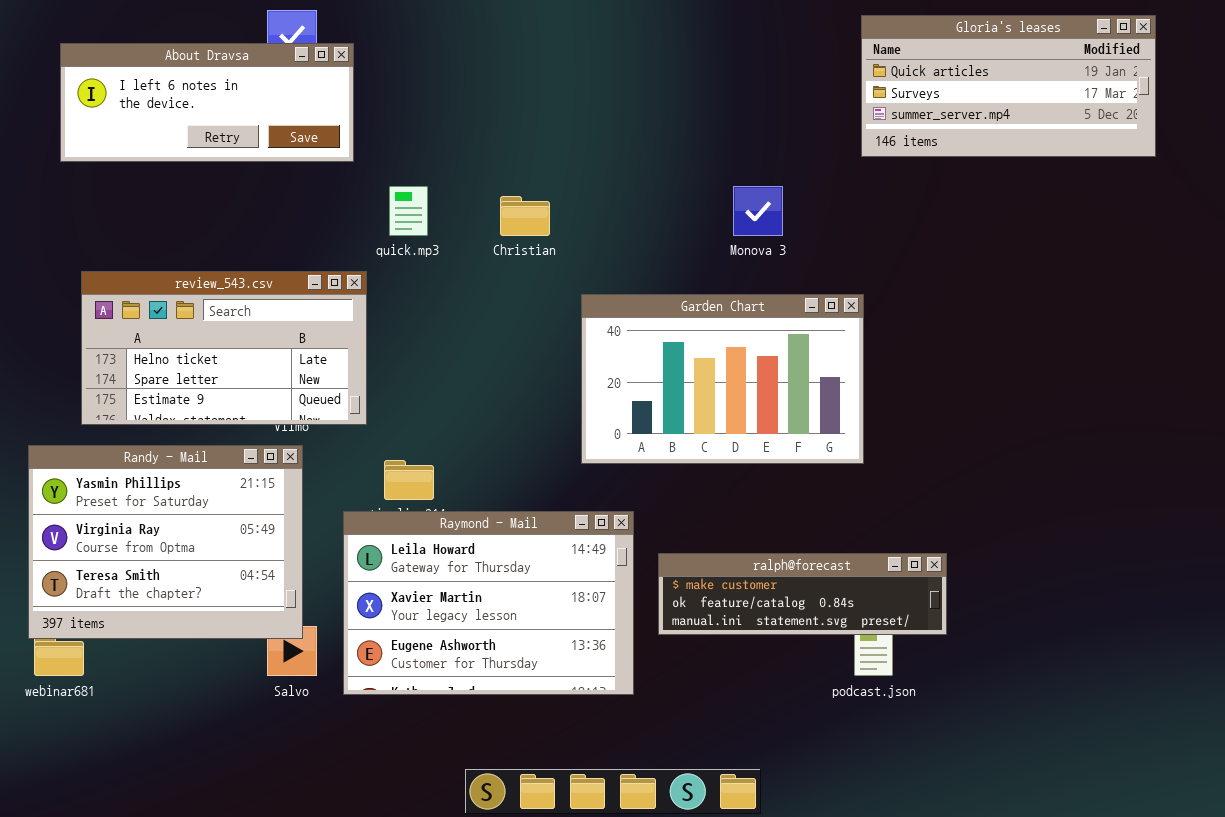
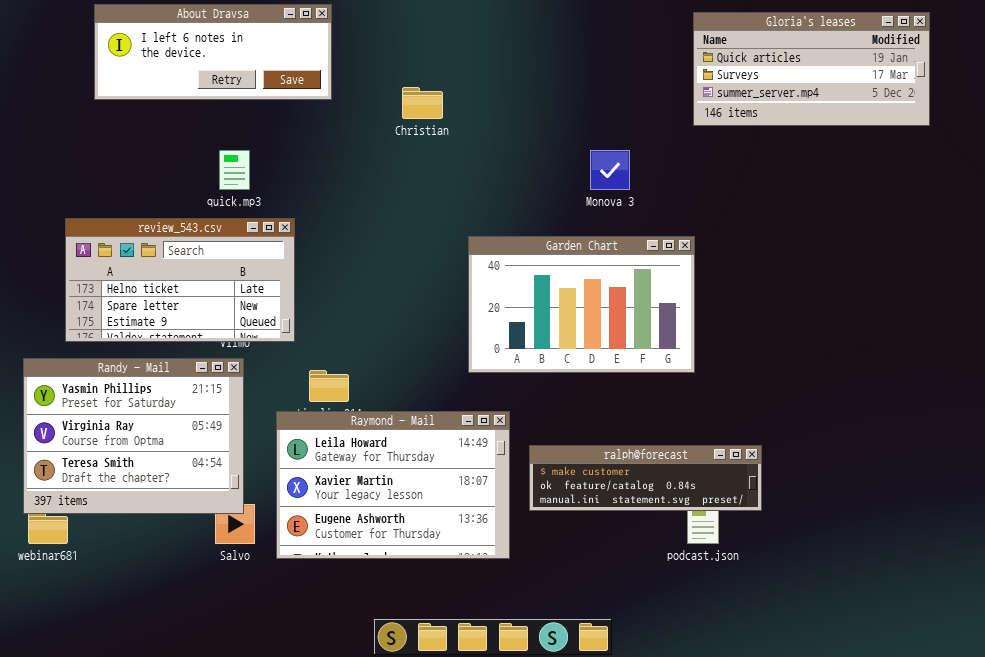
About Dravsa: [60,43,354,162] -> [94,4,332,100], moved
quick.mp3: [389,186,428,236] -> [219,150,250,190], moved
Christian: [500,196,550,236] -> [402,87,443,119], moved

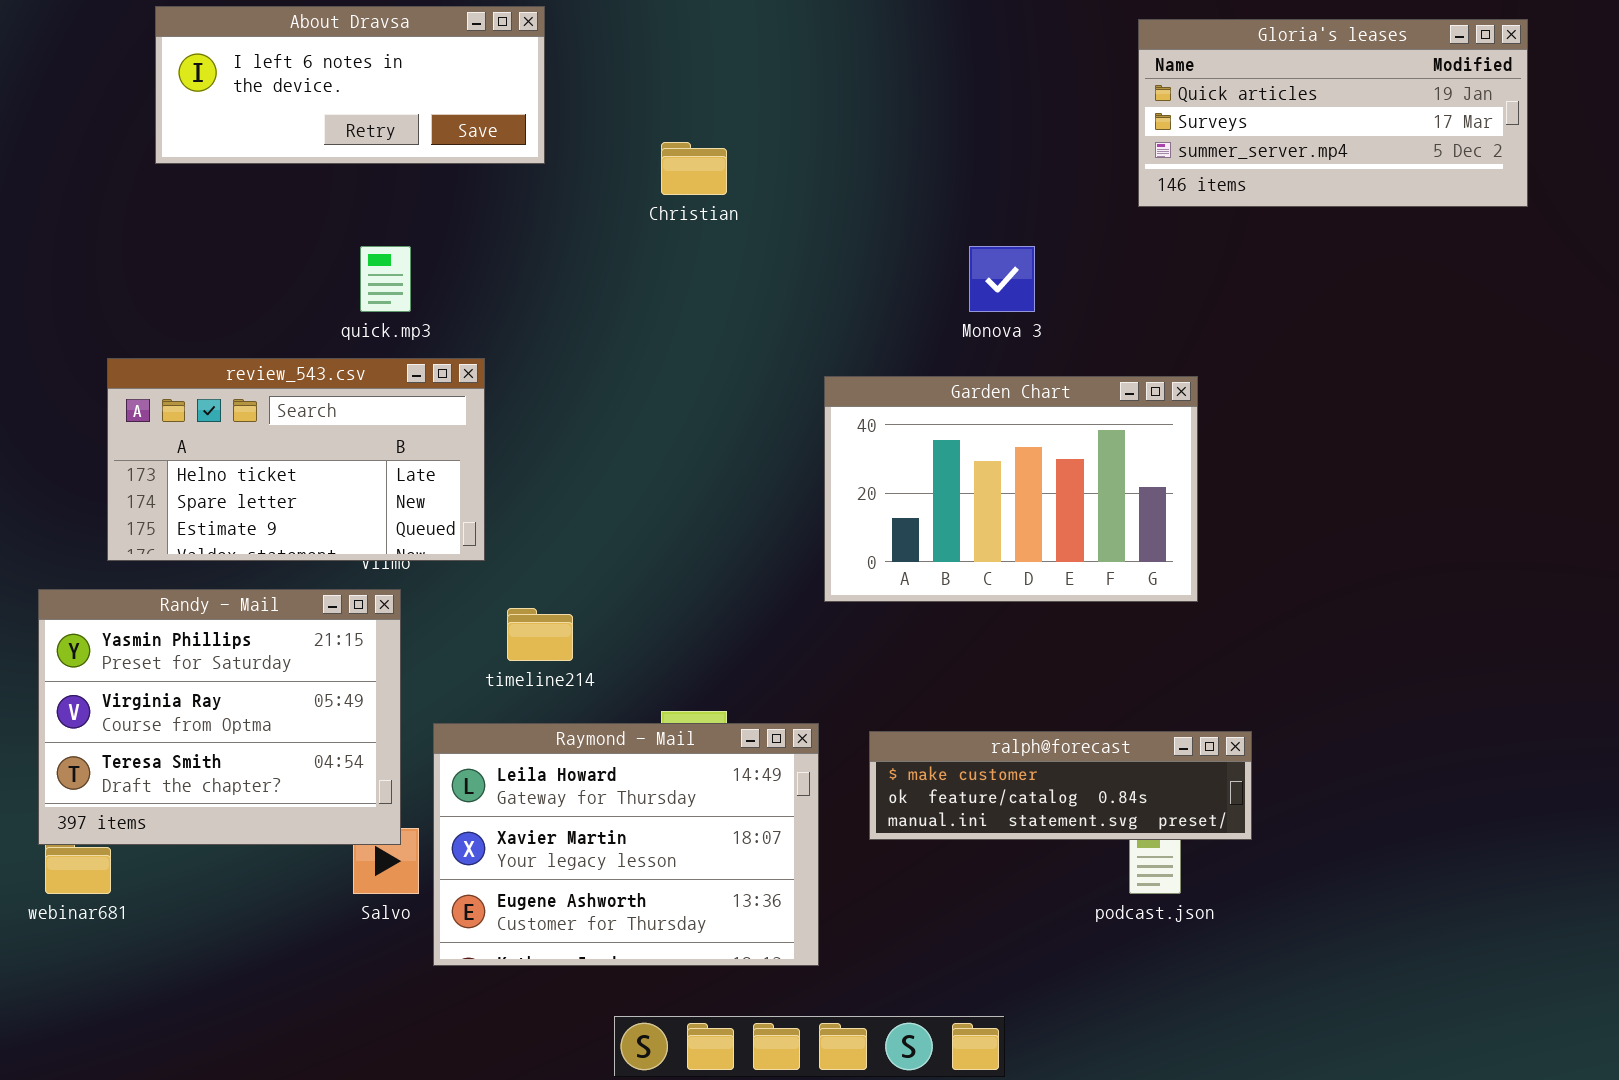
Garden Chart: [468,236,695,373] -> [824,376,1198,602], moved
Raymond - Mail: [276,411,510,559] -> [433,723,819,966], moved

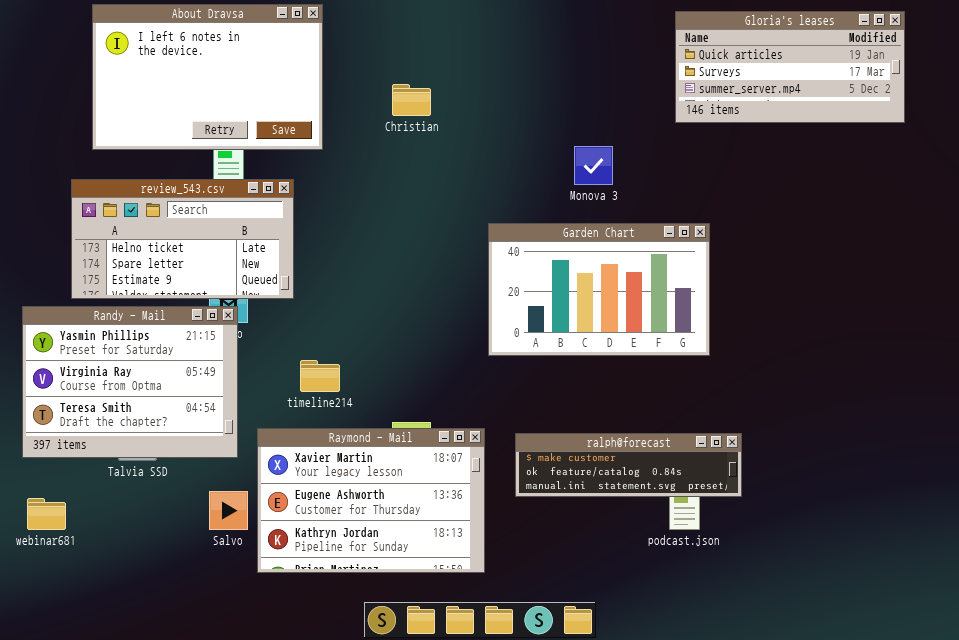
About Dravsa: [155,6,545,164] -> [92,4,323,150], resized
review_543.csv: [107,358,485,561] -> [71,179,294,299], moved
Randy - Mail: [38,589,401,845] -> [22,306,238,458], moved
Raymond - Mail: [433,723,819,966] -> [257,428,485,573], scrolled down 1 row

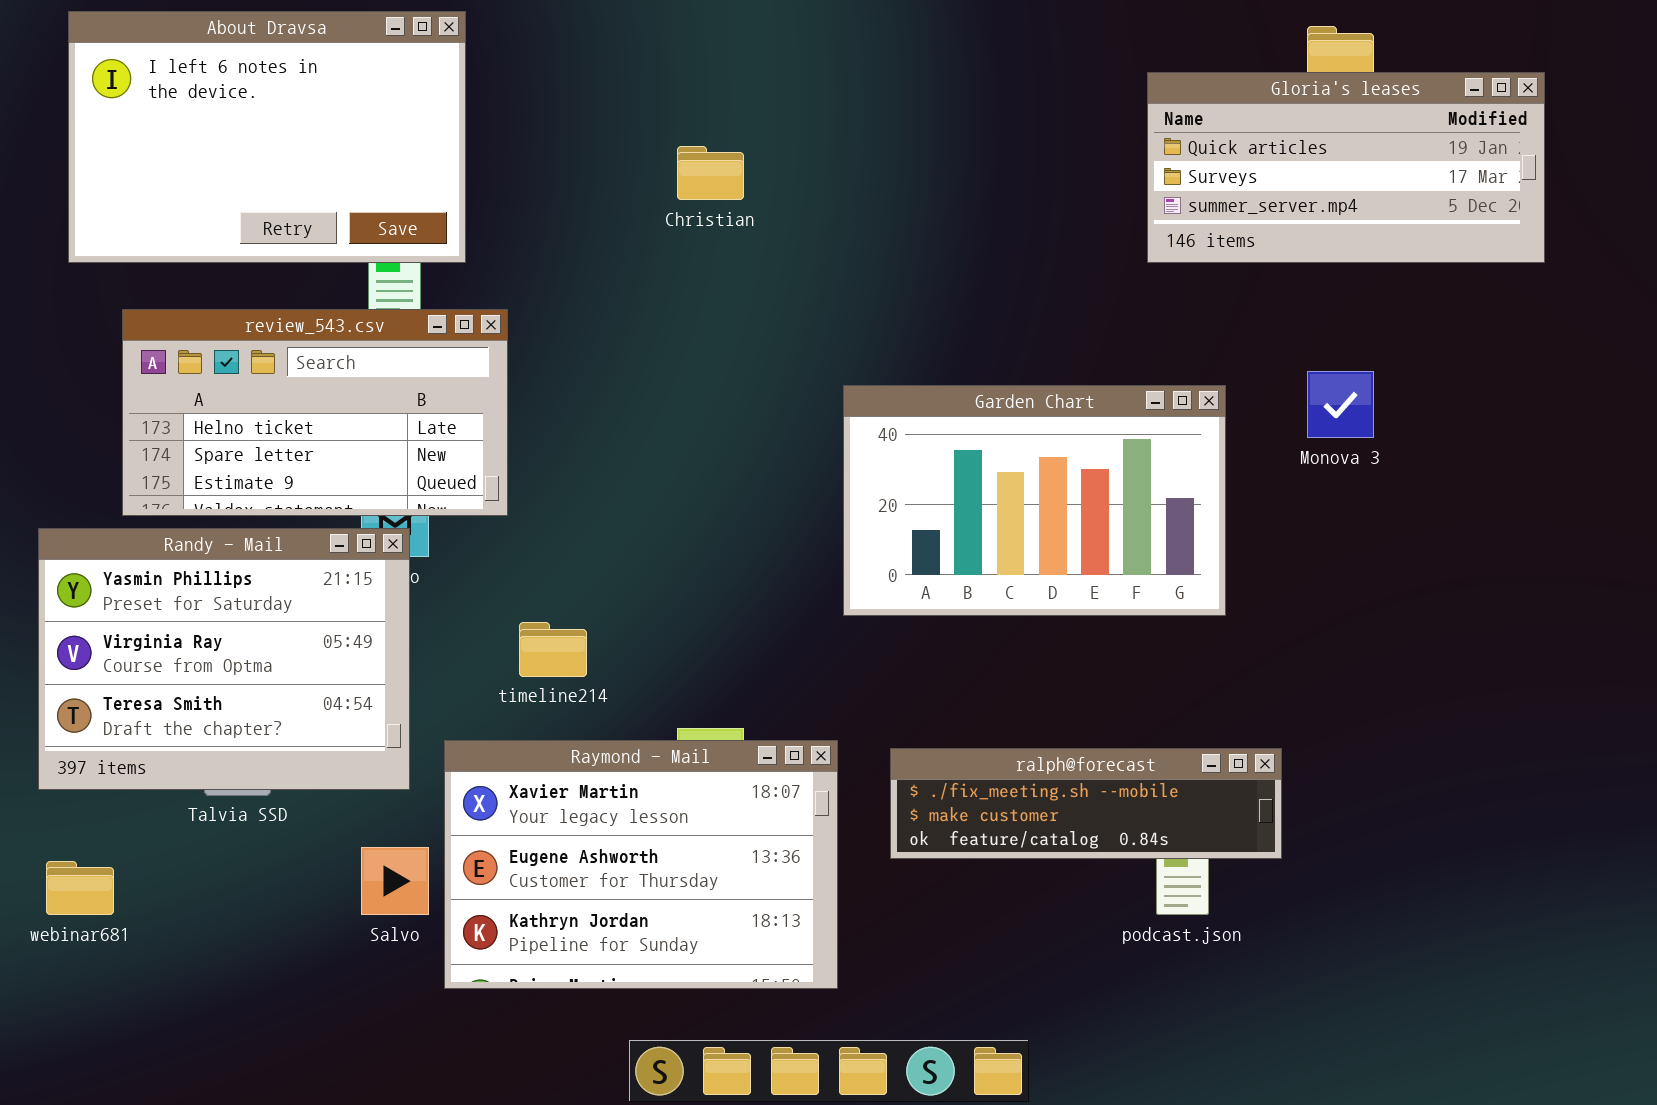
About Dravsa: [92,4,323,150] -> [68,11,466,263], moved
Gloria's leases: [675,11,905,123] -> [1147,72,1545,263], moved
Monova 3: [574,146,613,185] -> [1307,371,1374,438], moved
ralph@forecast: [515,433,742,497] -> [890,748,1282,859], scrolled up 1 row

